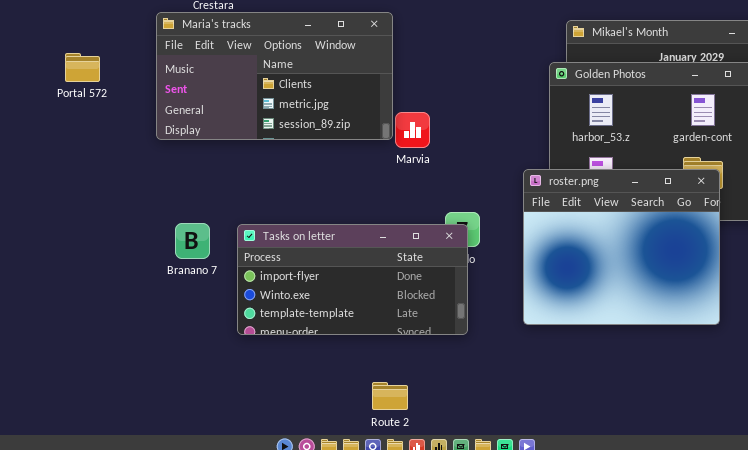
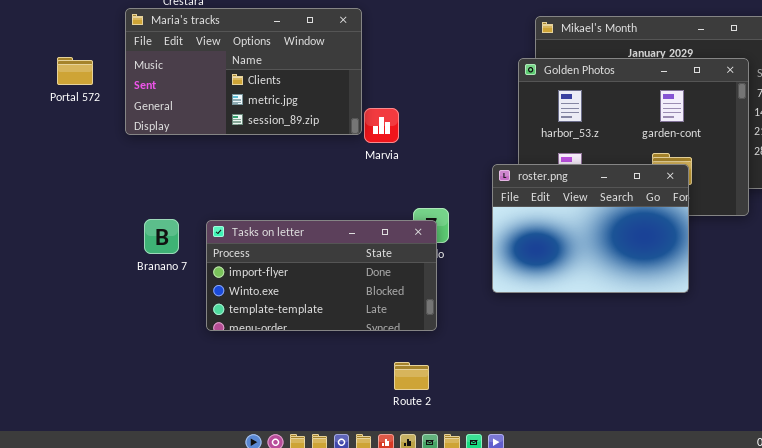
Portal 572: [65,53,100,82] -> [57,57,93,85], moved
roster.png: [523,169,720,325] -> [492,164,689,293], resized
Route 2: [372,382,408,410] -> [394,362,429,390], moved

